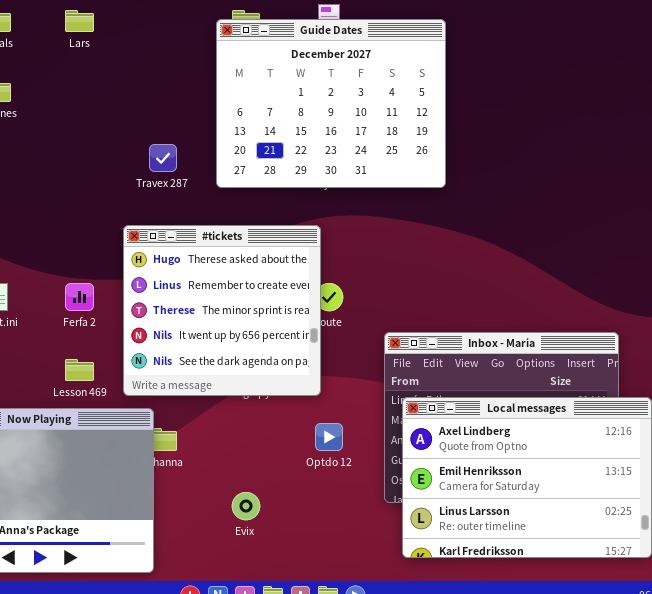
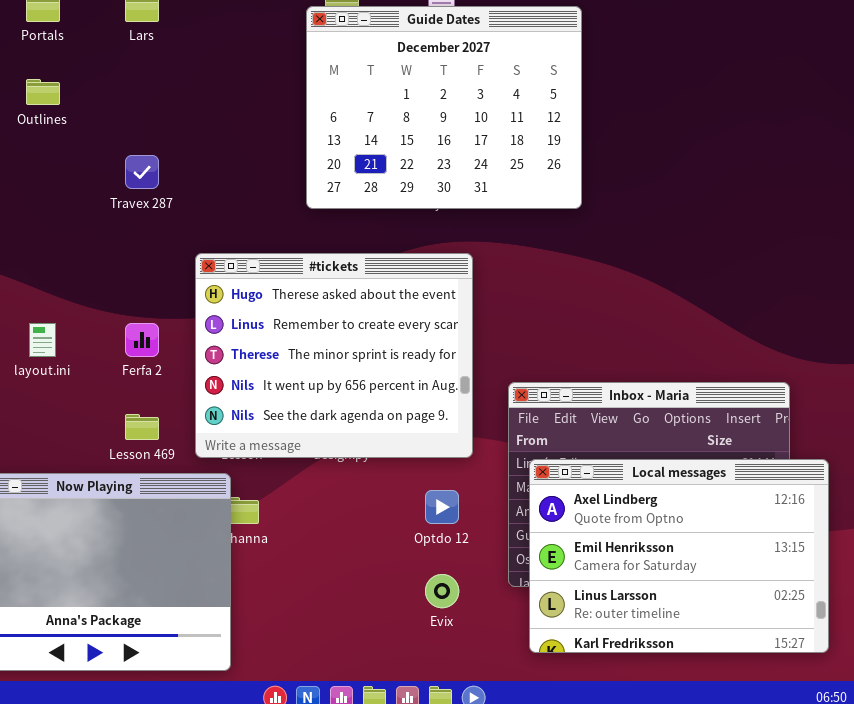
Travex 287: [149,144,177,172] -> [125,155,159,189], moved
#tickets: [123,225,321,396] -> [195,253,473,458], resized
Evix: [232,492,260,520] -> [425,574,459,608], moved

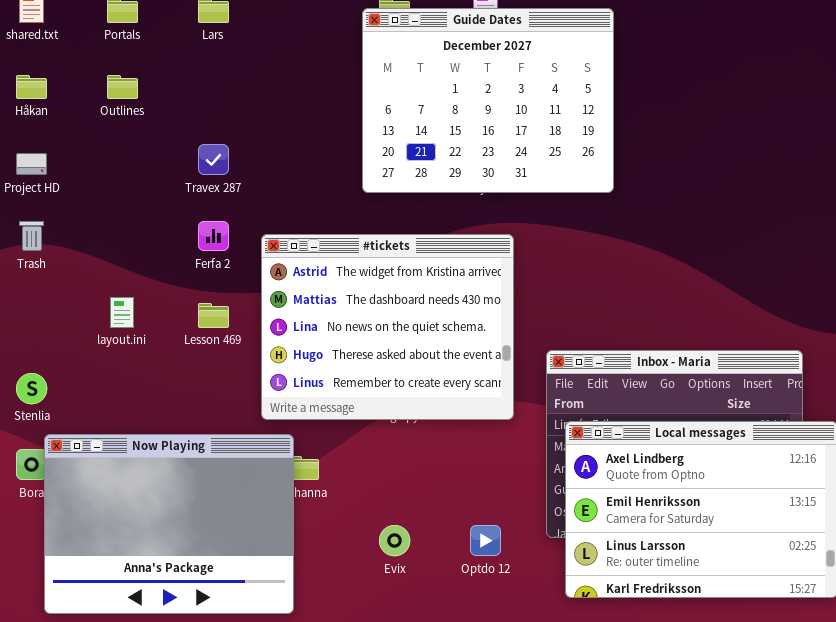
#tickets: [195,253,473,458] -> [261,234,514,420], scrolled up 3 rows
Ferfa 2: [125,323,159,357] -> [198,221,229,251], moved
Lesson 469: [125,414,159,440] -> [198,303,229,328], moved
Optdo 12: [425,490,459,524] -> [470,525,501,556], moved
Evix: [425,574,459,608] -> [379,525,410,556], moved

